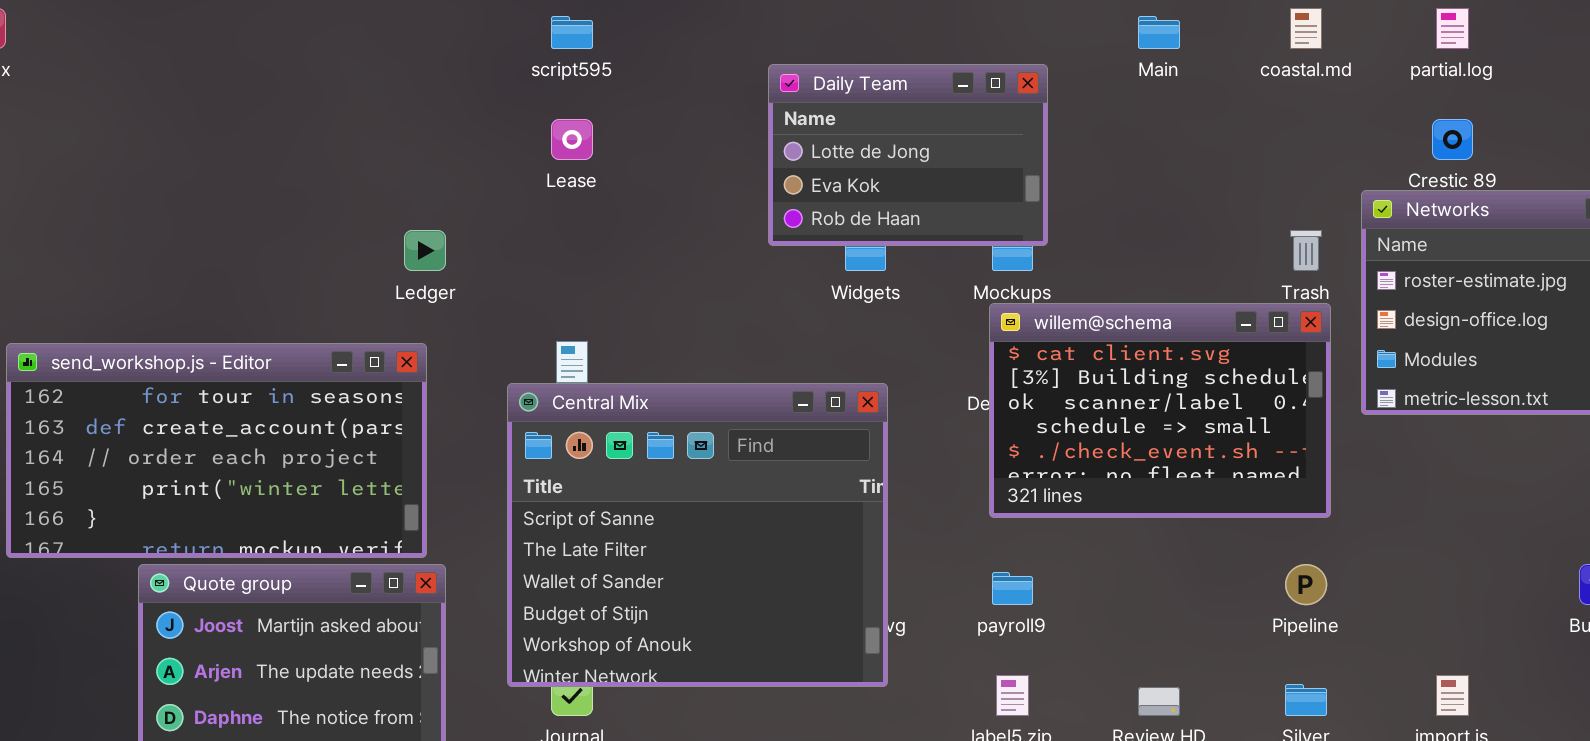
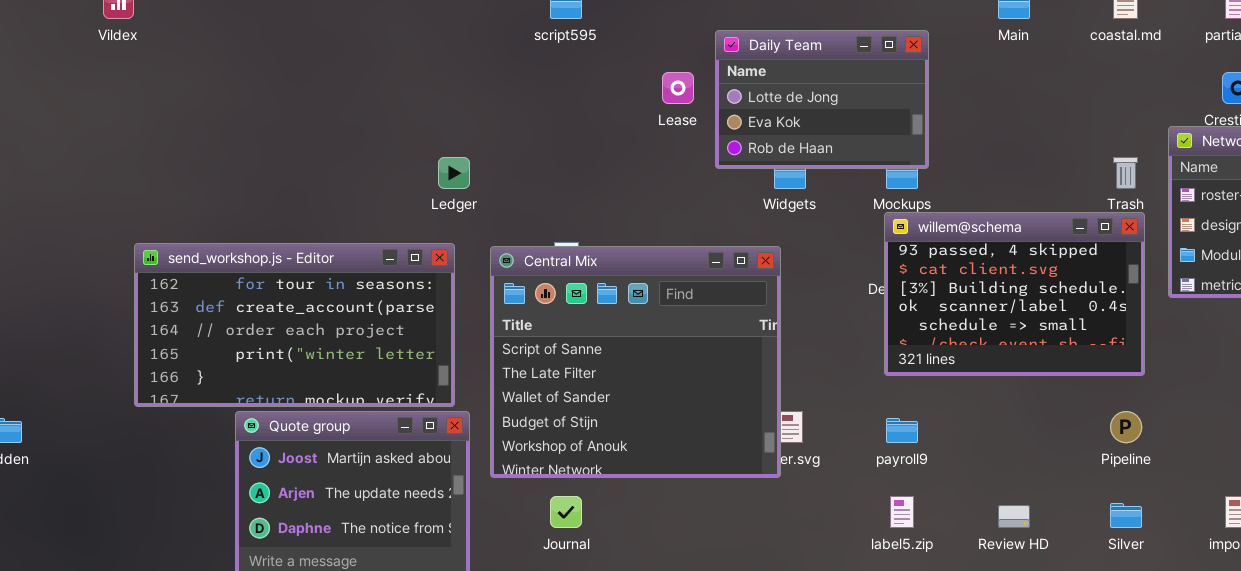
Lease: [551,119,593,160] -> [662,72,694,104], moved
willem@schema: [989,303,1331,518] -> [884,212,1145,376], scrolled up 1 row
Central Mix: [507,383,888,687] -> [490,246,781,478], moved

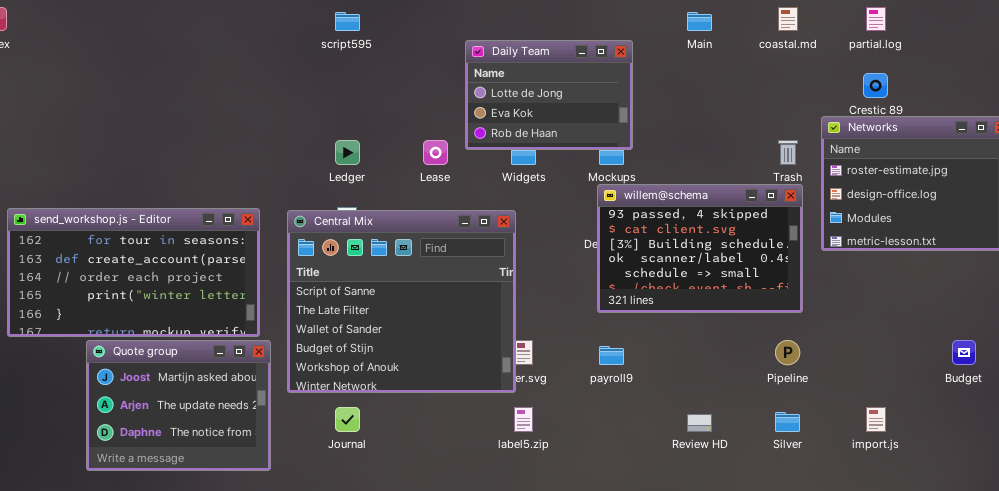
Lease: [662,72,694,104] -> [423,140,448,165], moved
Ledger: [438,157,470,189] -> [335,140,360,165], moved
label5.zip: [890,496,914,528] -> [514,407,533,432], moved

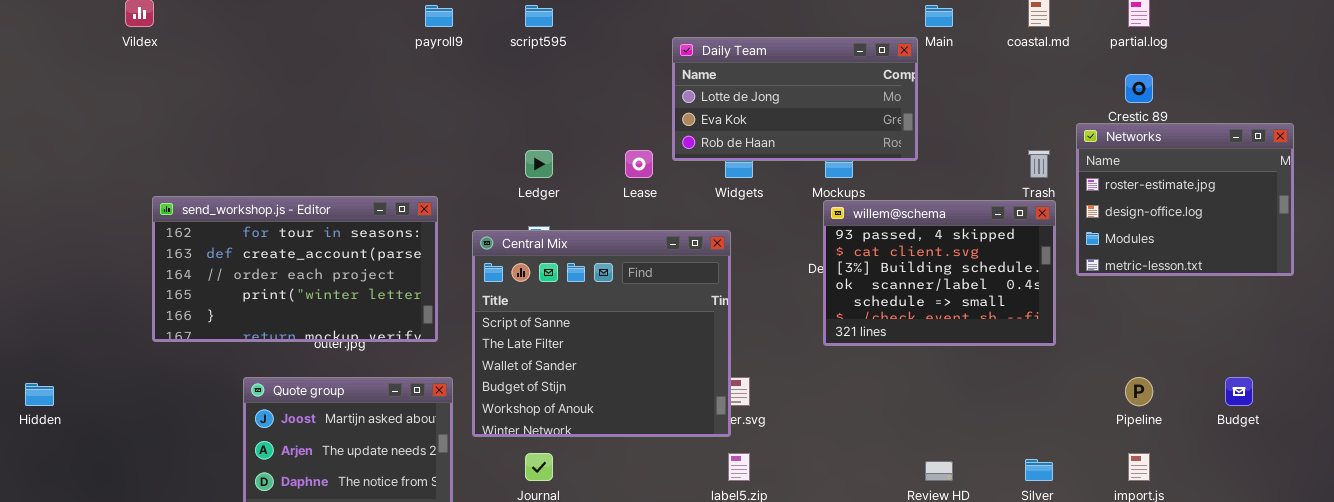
Daily Team: [465,40,633,150] -> [672,37,918,161], resized
send_workshop.js - Editor: [7,208,260,337] -> [152,196,438,342], moved
Pipeline: [775,340,800,365] -> [1125,377,1153,406], moved
payroll9: [599,346,624,365] -> [425,5,453,27], moved

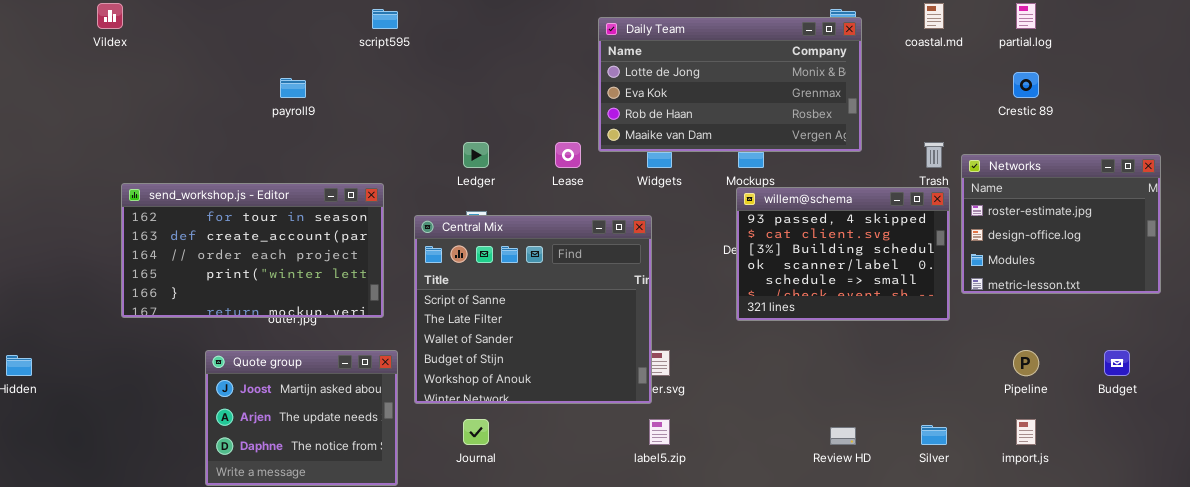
payroll9: [425,5,453,27] -> [280,78,306,98], moved
script595: [525,5,553,27] -> [372,9,398,29], moved
Daily Team: [672,37,918,161] -> [598,17,862,152], resized
Networks: [1076,123,1294,276] -> [961,154,1161,294], moved

